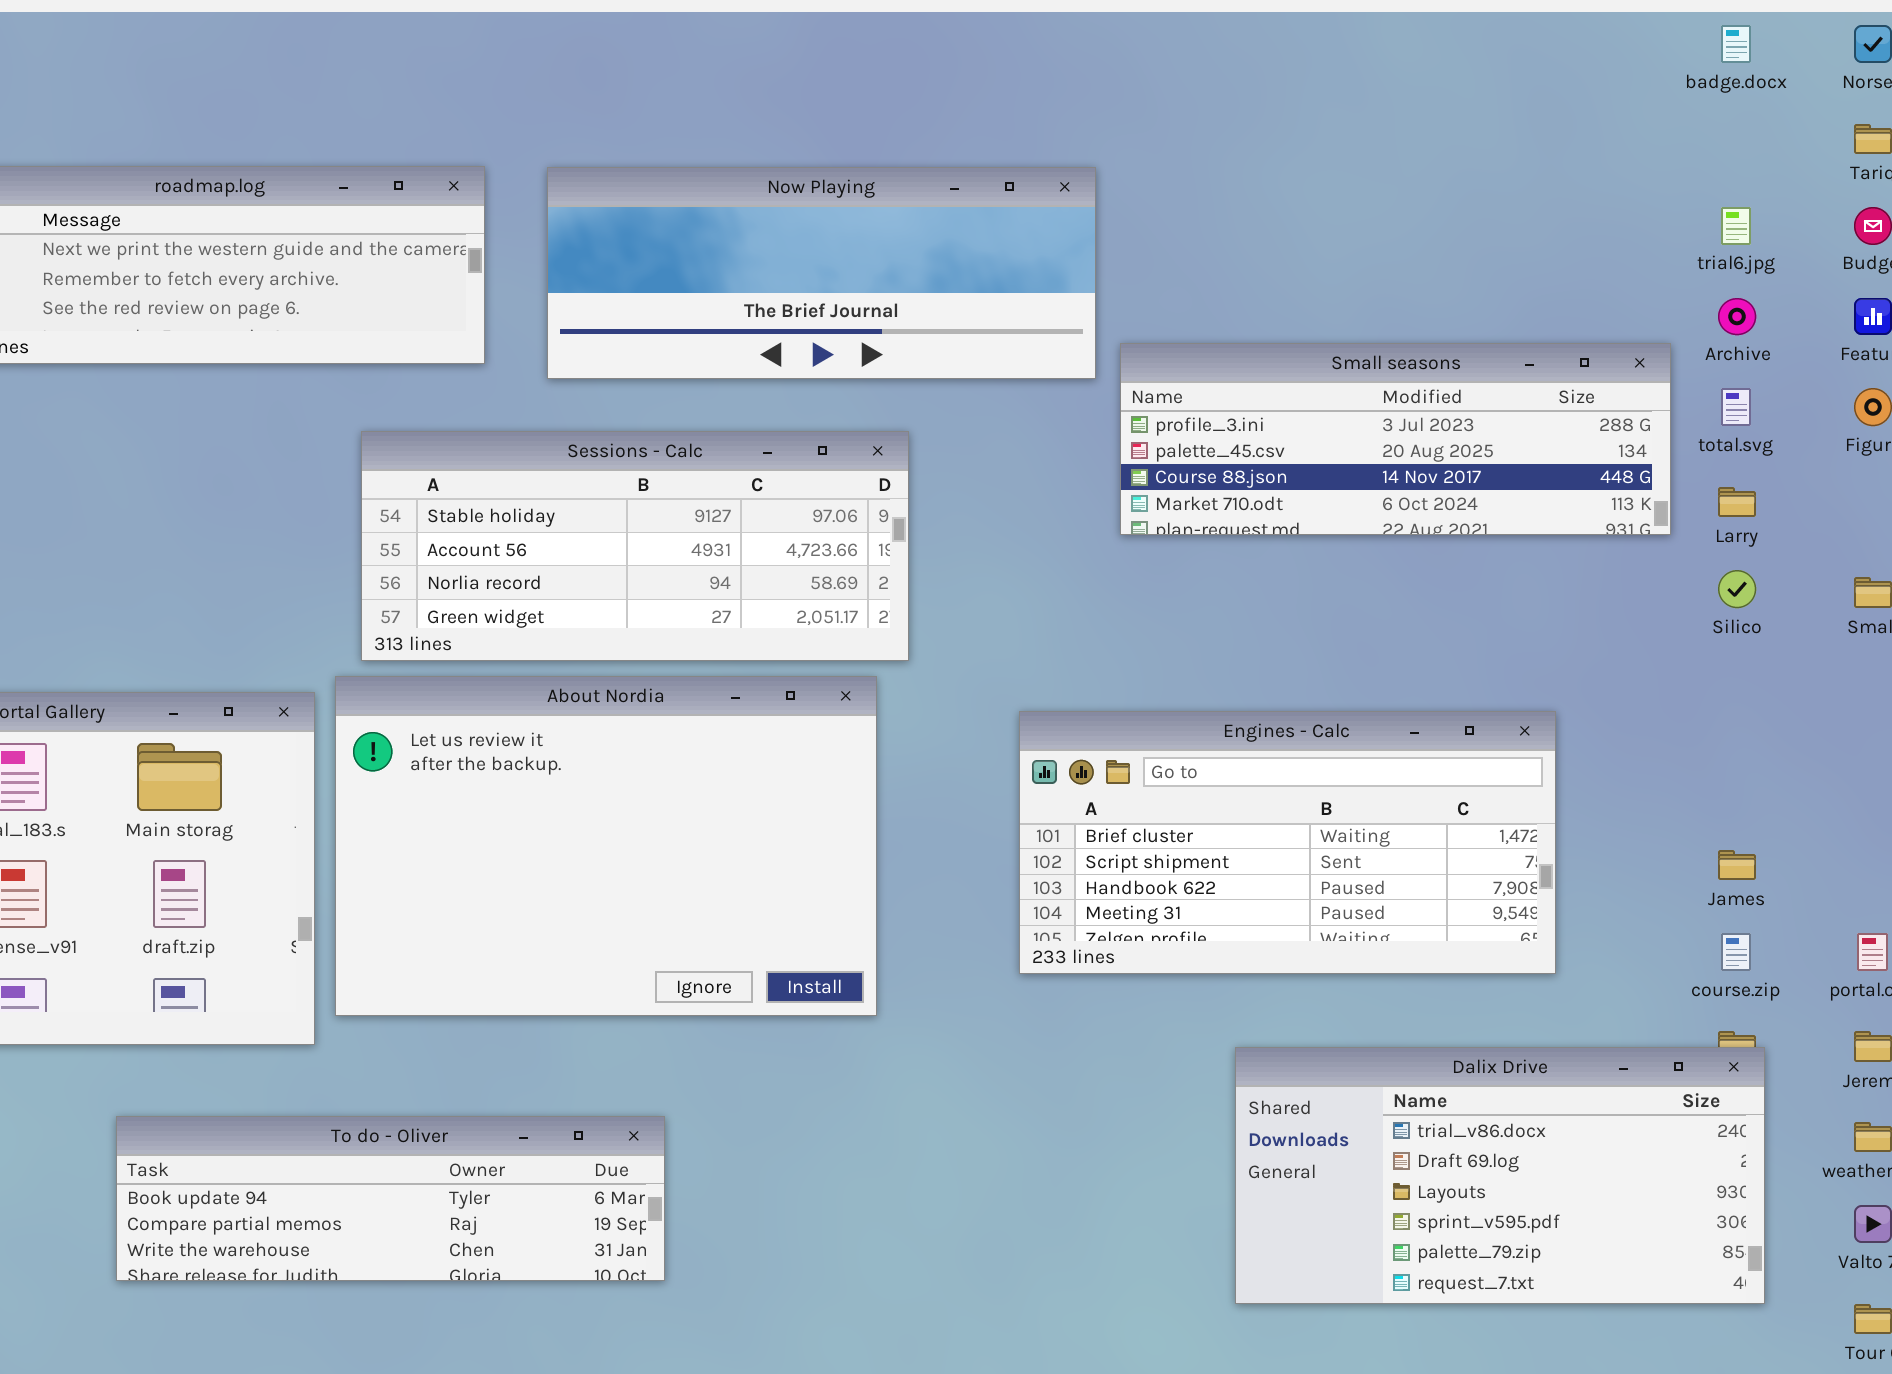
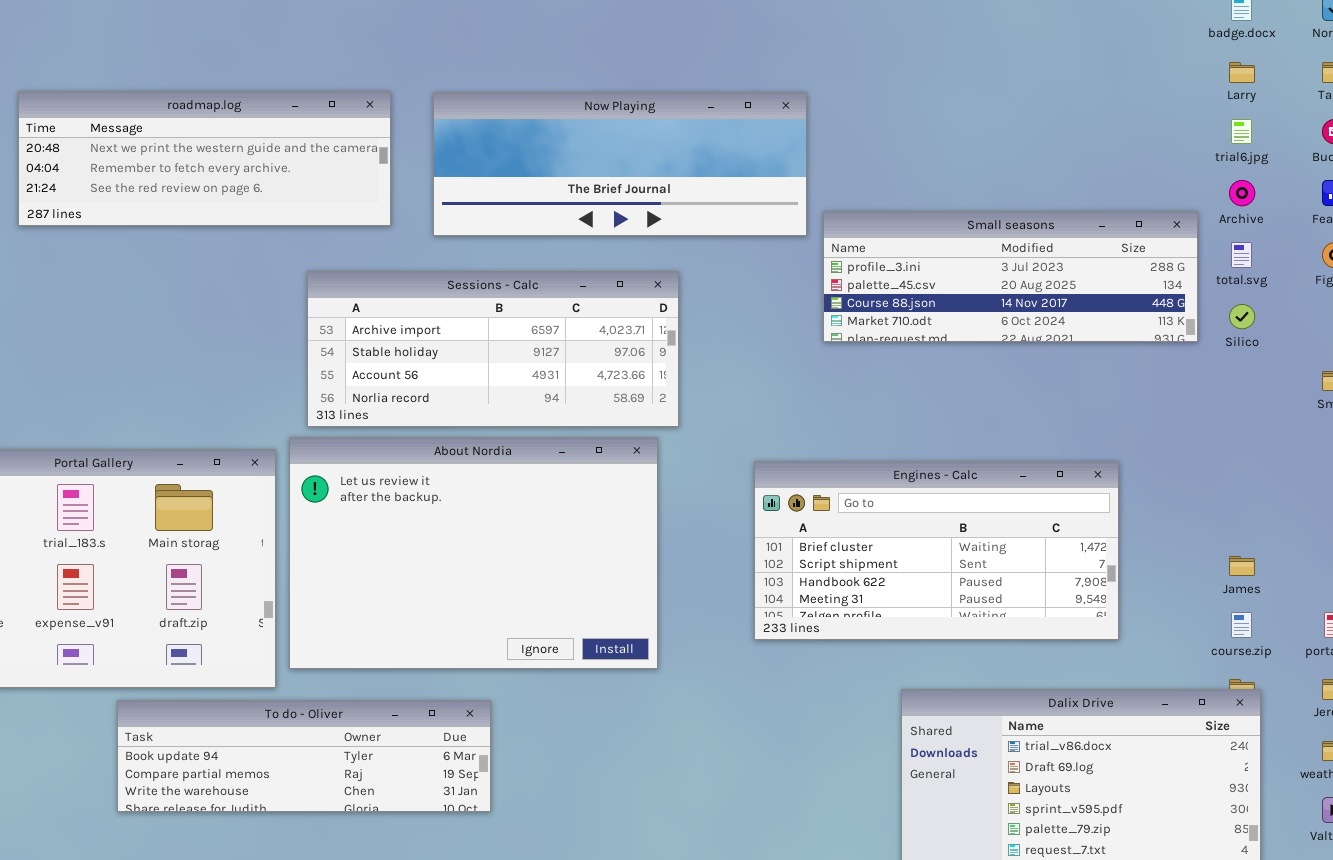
Sessions - Calc: [361,431,909,661] -> [307,271,679,427], scrolled up 1 row
Larry: [1718,487,1756,517] -> [1229,62,1255,83], moved
Silico: [1718,570,1756,608] -> [1229,304,1255,329], moved
To do - Oliver: [116,1116,665,1281] -> [117,700,491,812], moved

